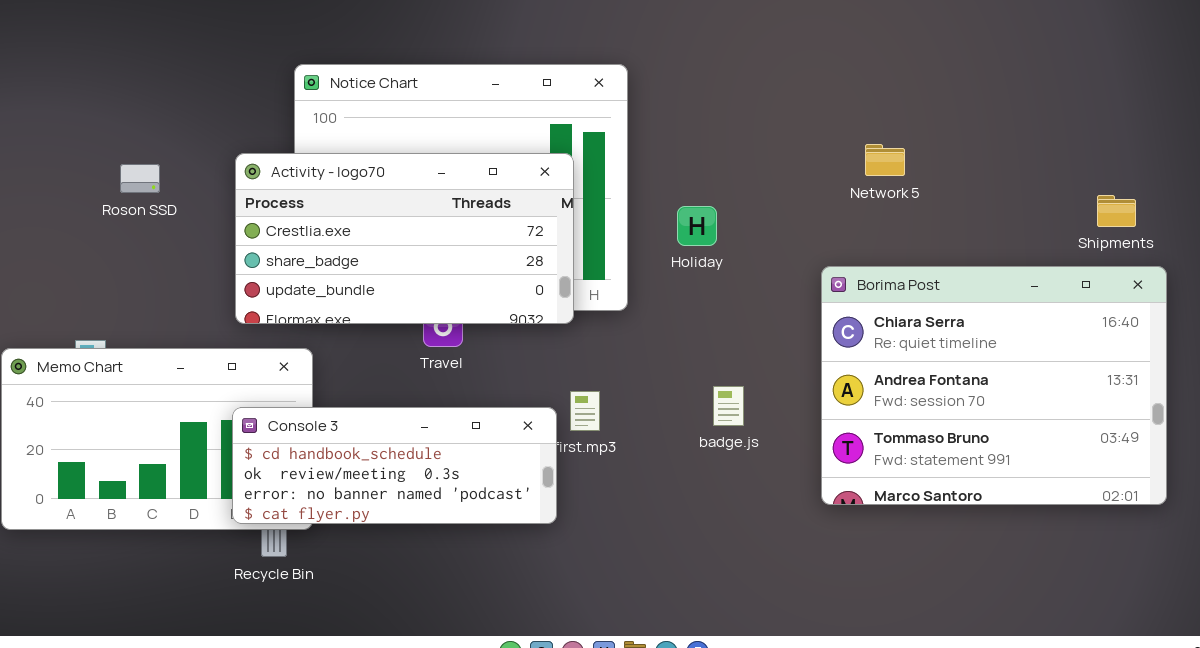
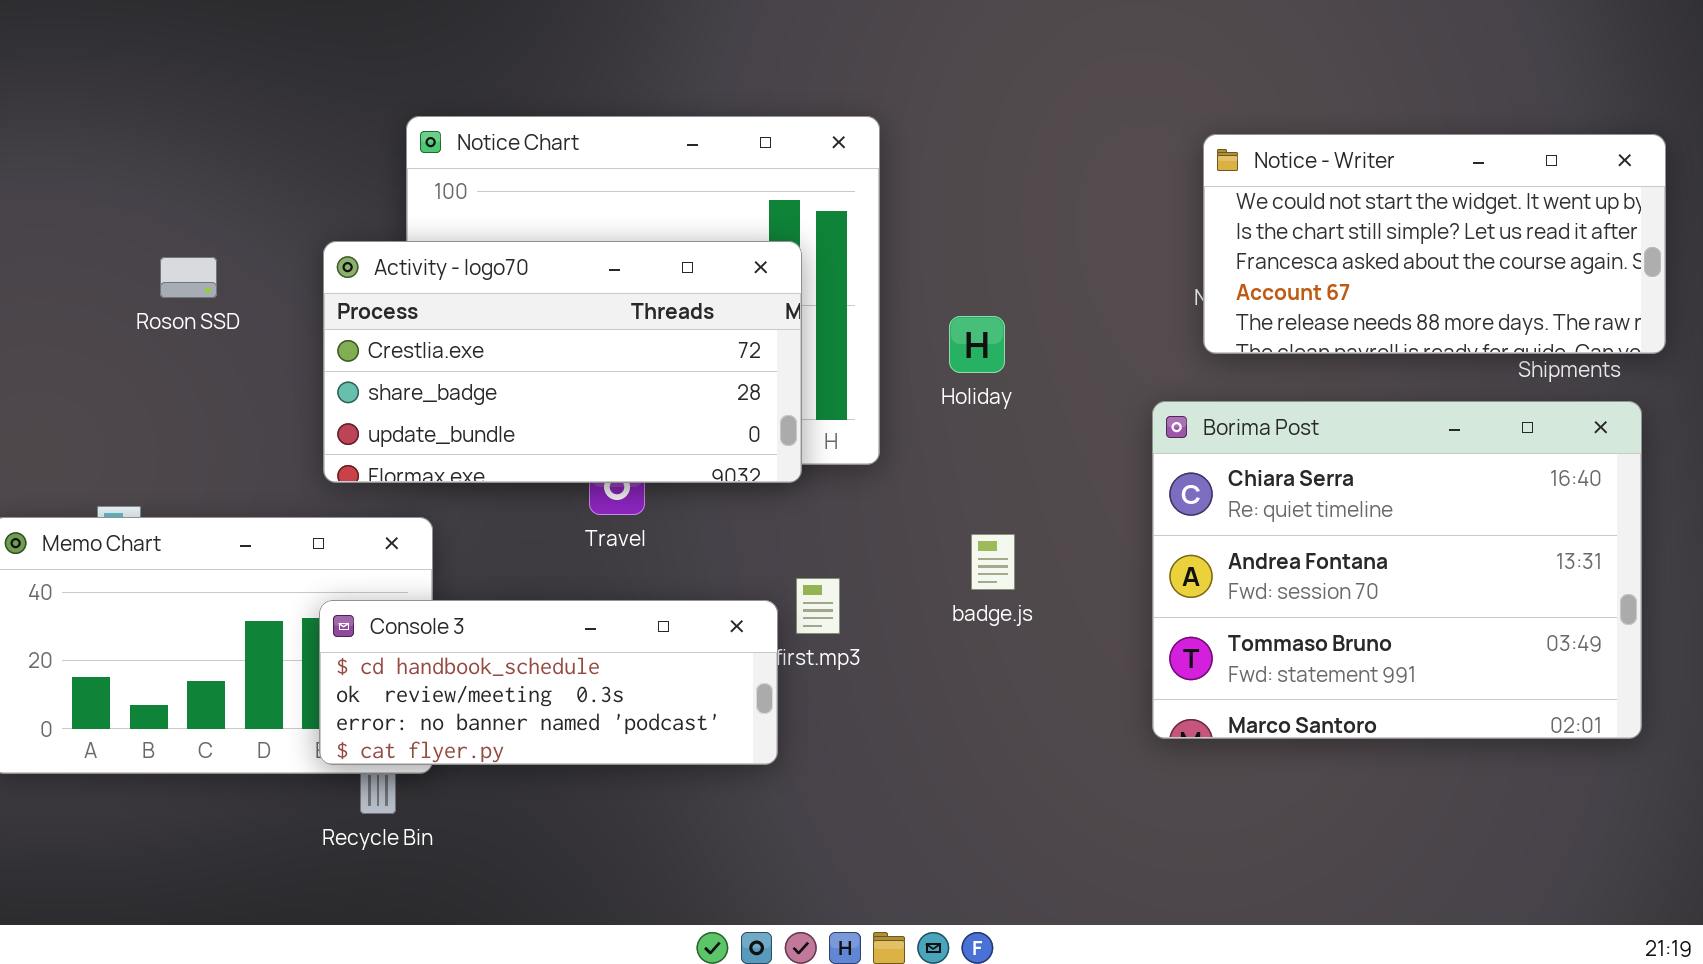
Notice - Writer: none -> [1203,134,1666,354], opened
badge.js: [713,386,744,426] -> [971,534,1015,590], moved

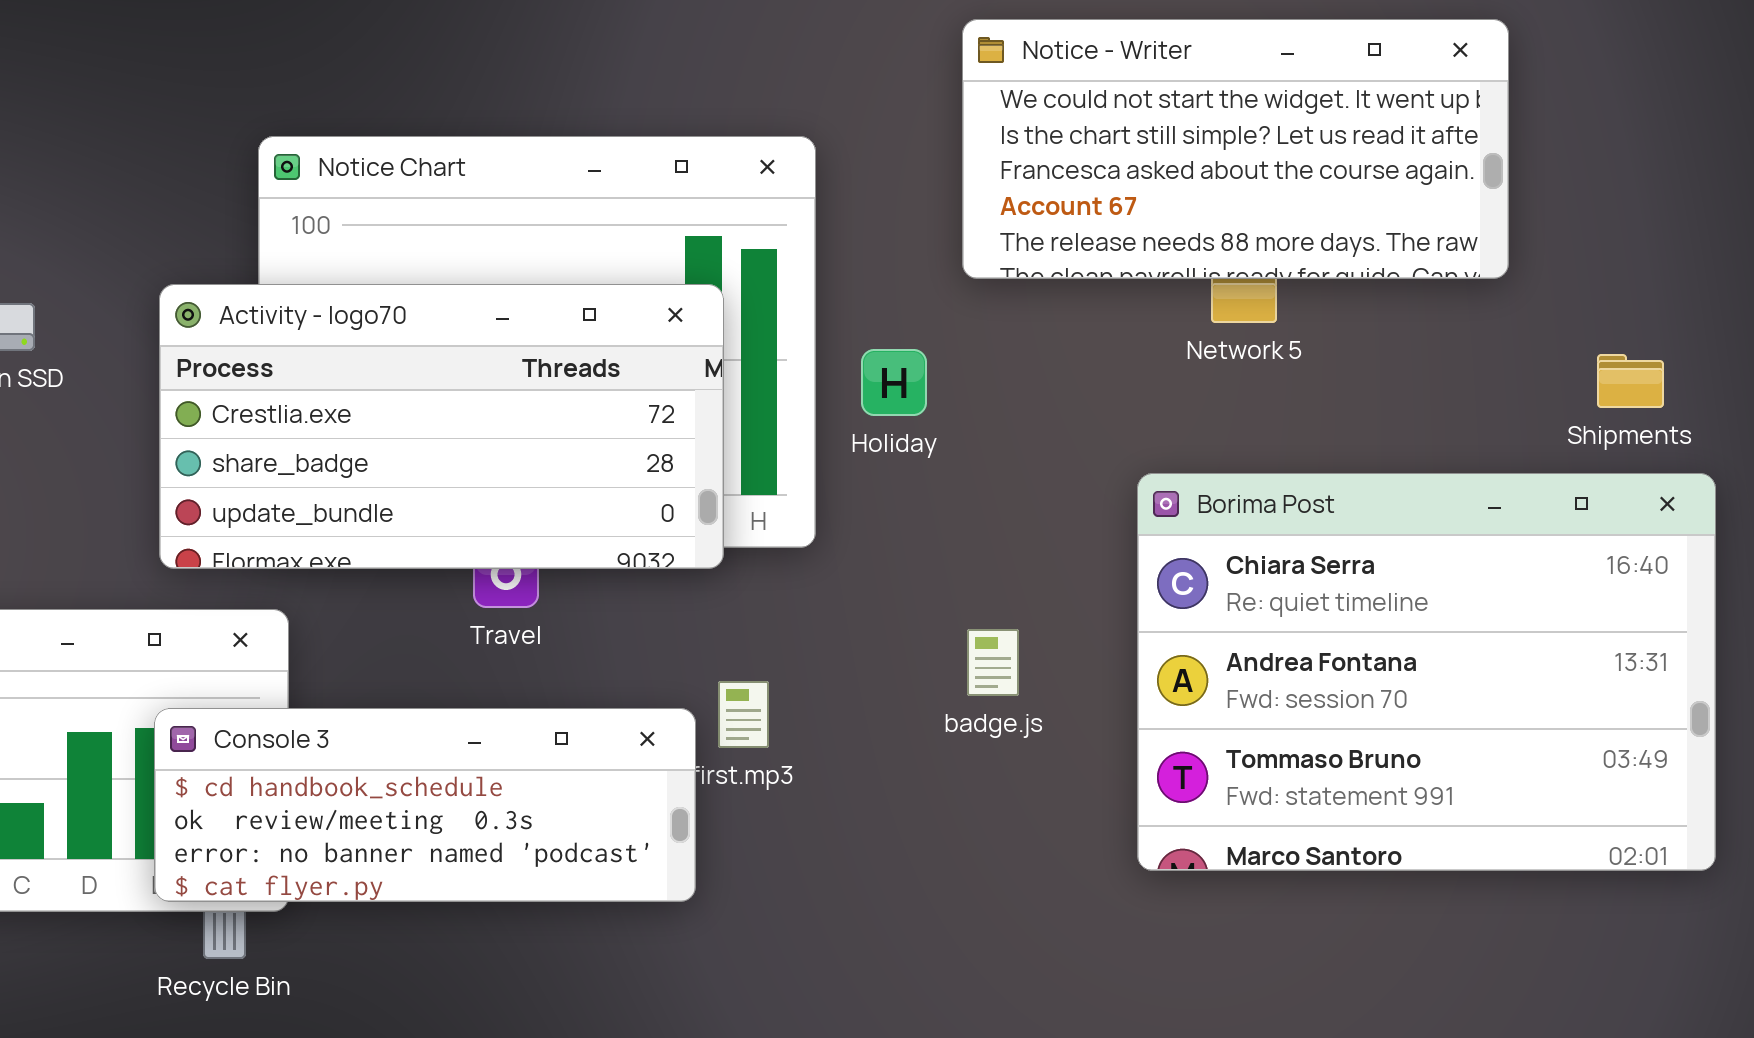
Notice - Writer: [1203,134,1666,354] -> [962,19,1509,279], moved
Holiday: [949,316,1005,373] -> [861,349,927,416], moved
badge.js: [971,534,1015,590] -> [967,629,1019,696], moved

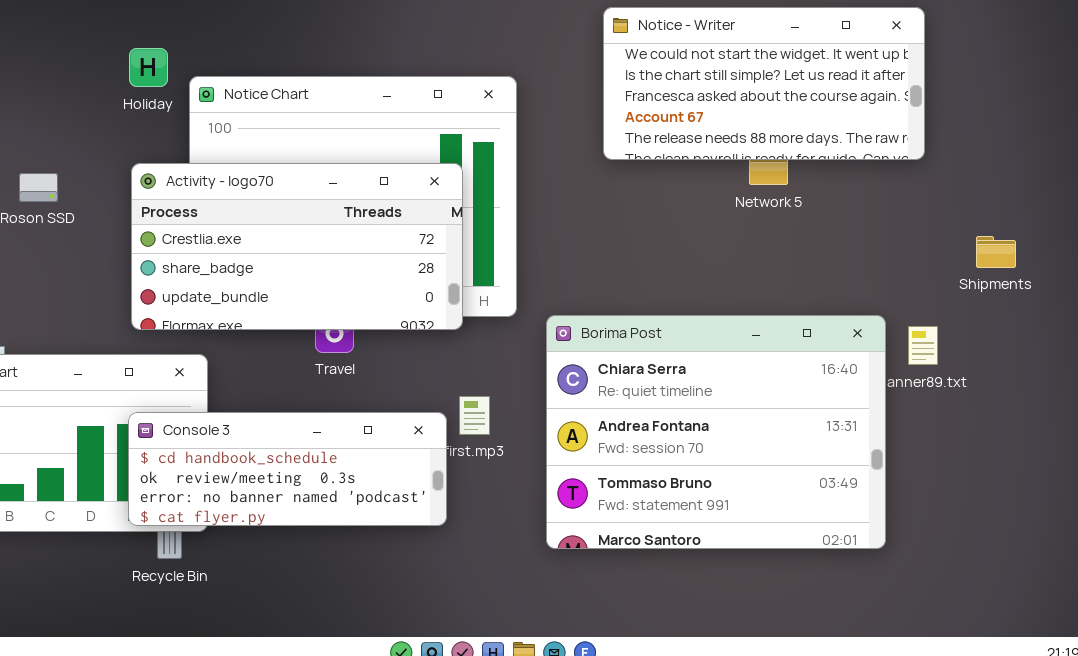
Holiday: [861,349,927,416] -> [129,48,168,87], moved
Shipments: [1597,354,1664,408] -> [976,236,1016,268], moved
Borima Post: [1137,473,1716,871] -> [546,315,886,549], moved

